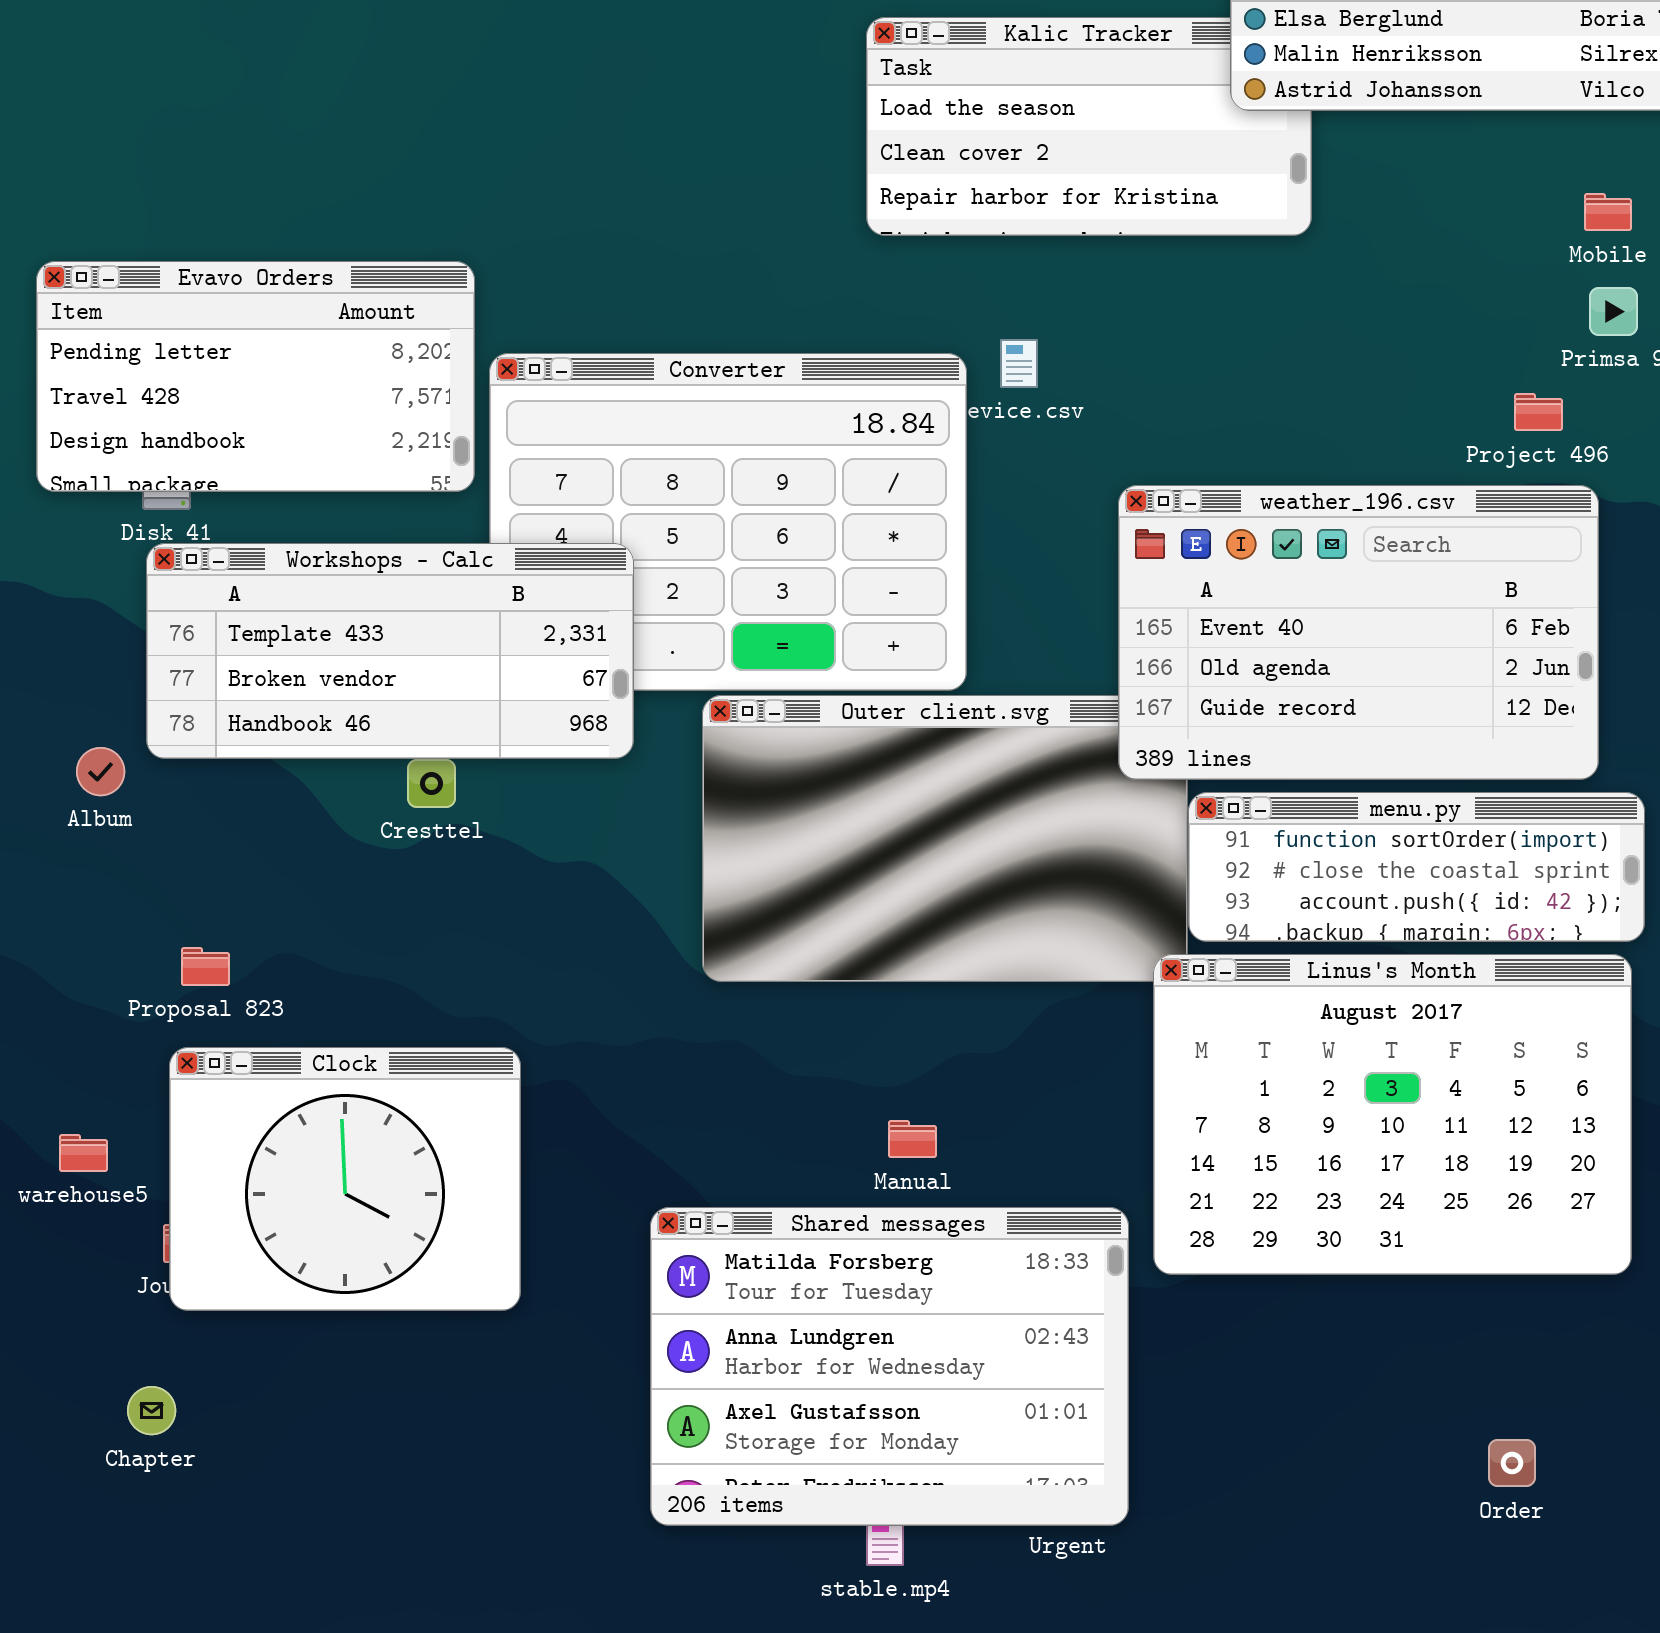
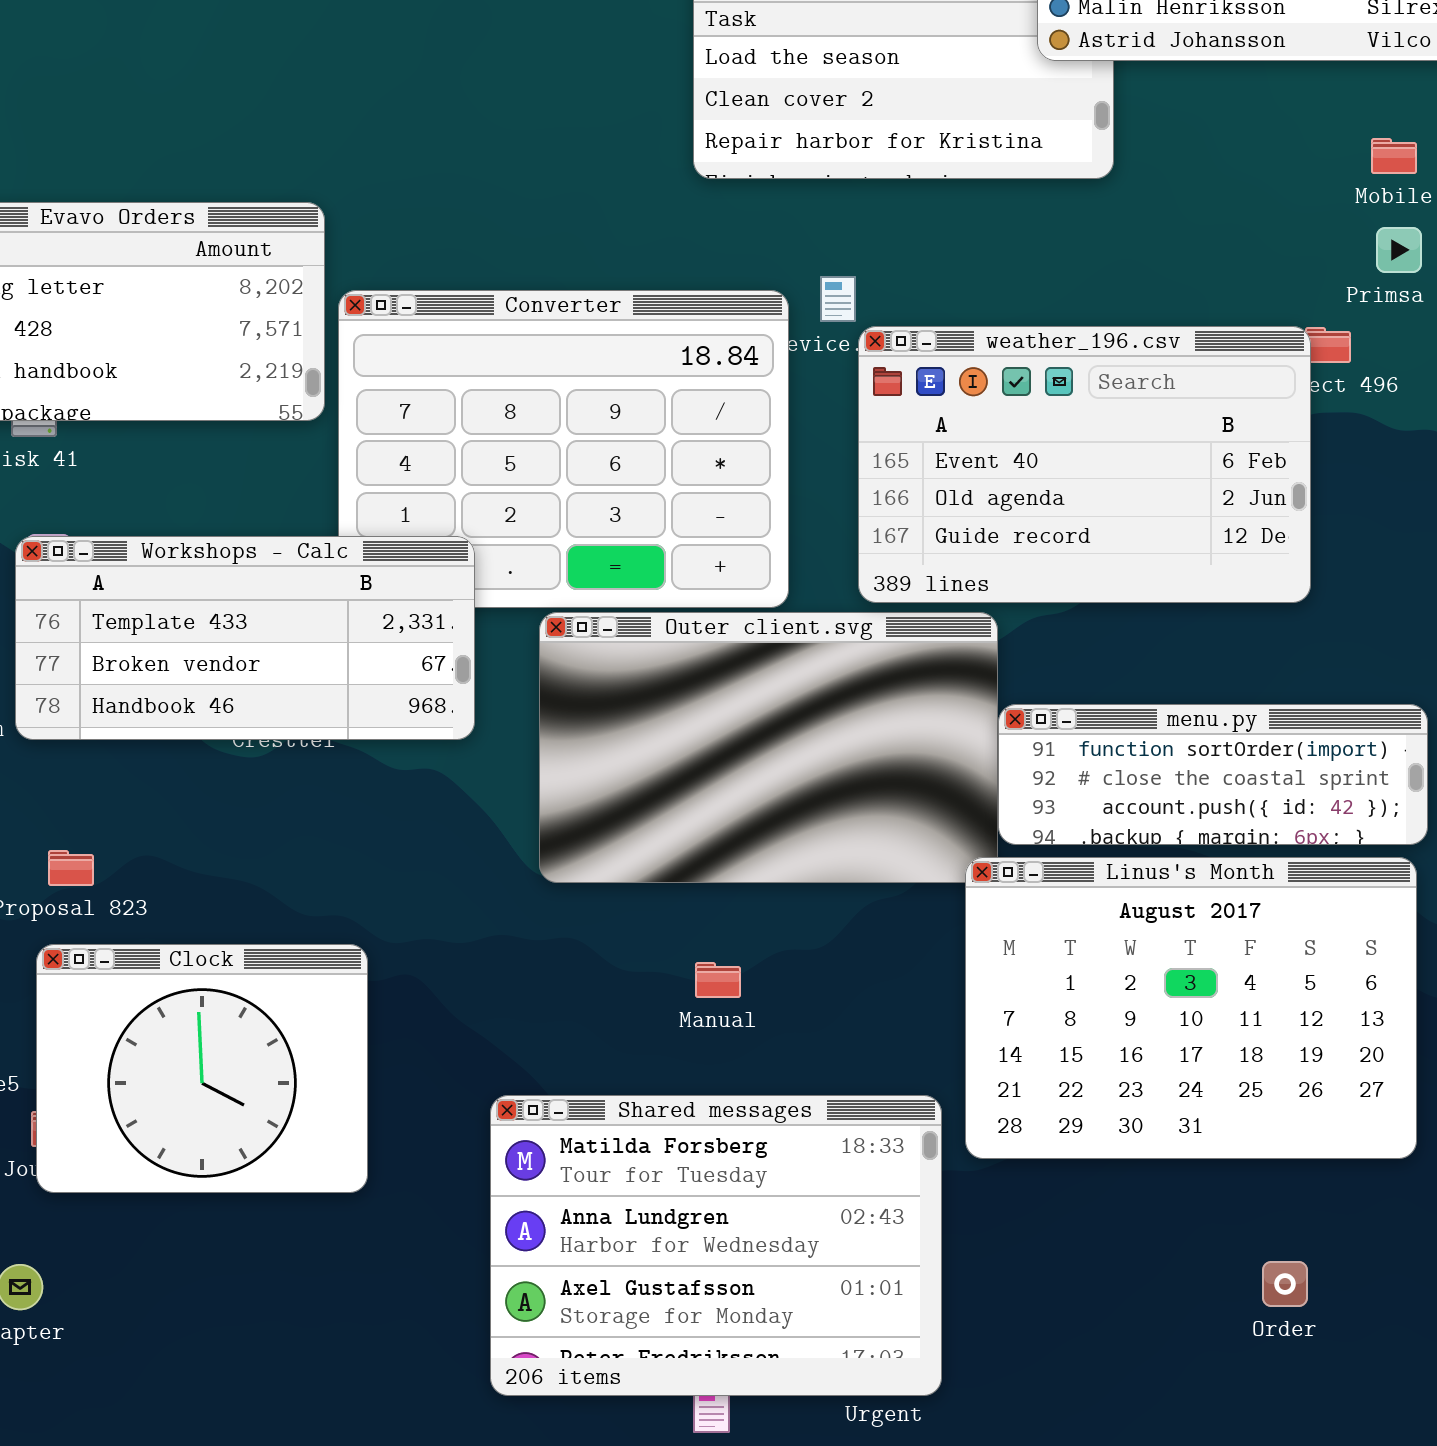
weather_196.csv: [1118,485,1599,780] -> [858,326,1311,603], moved
Workshops - Calc: [146,543,634,759] -> [15,536,475,740], moved
Manual: [888,1120,937,1158] -> [695,962,741,998], moved
Order: [1488,1439,1536,1487] -> [1262,1261,1308,1307], moved

